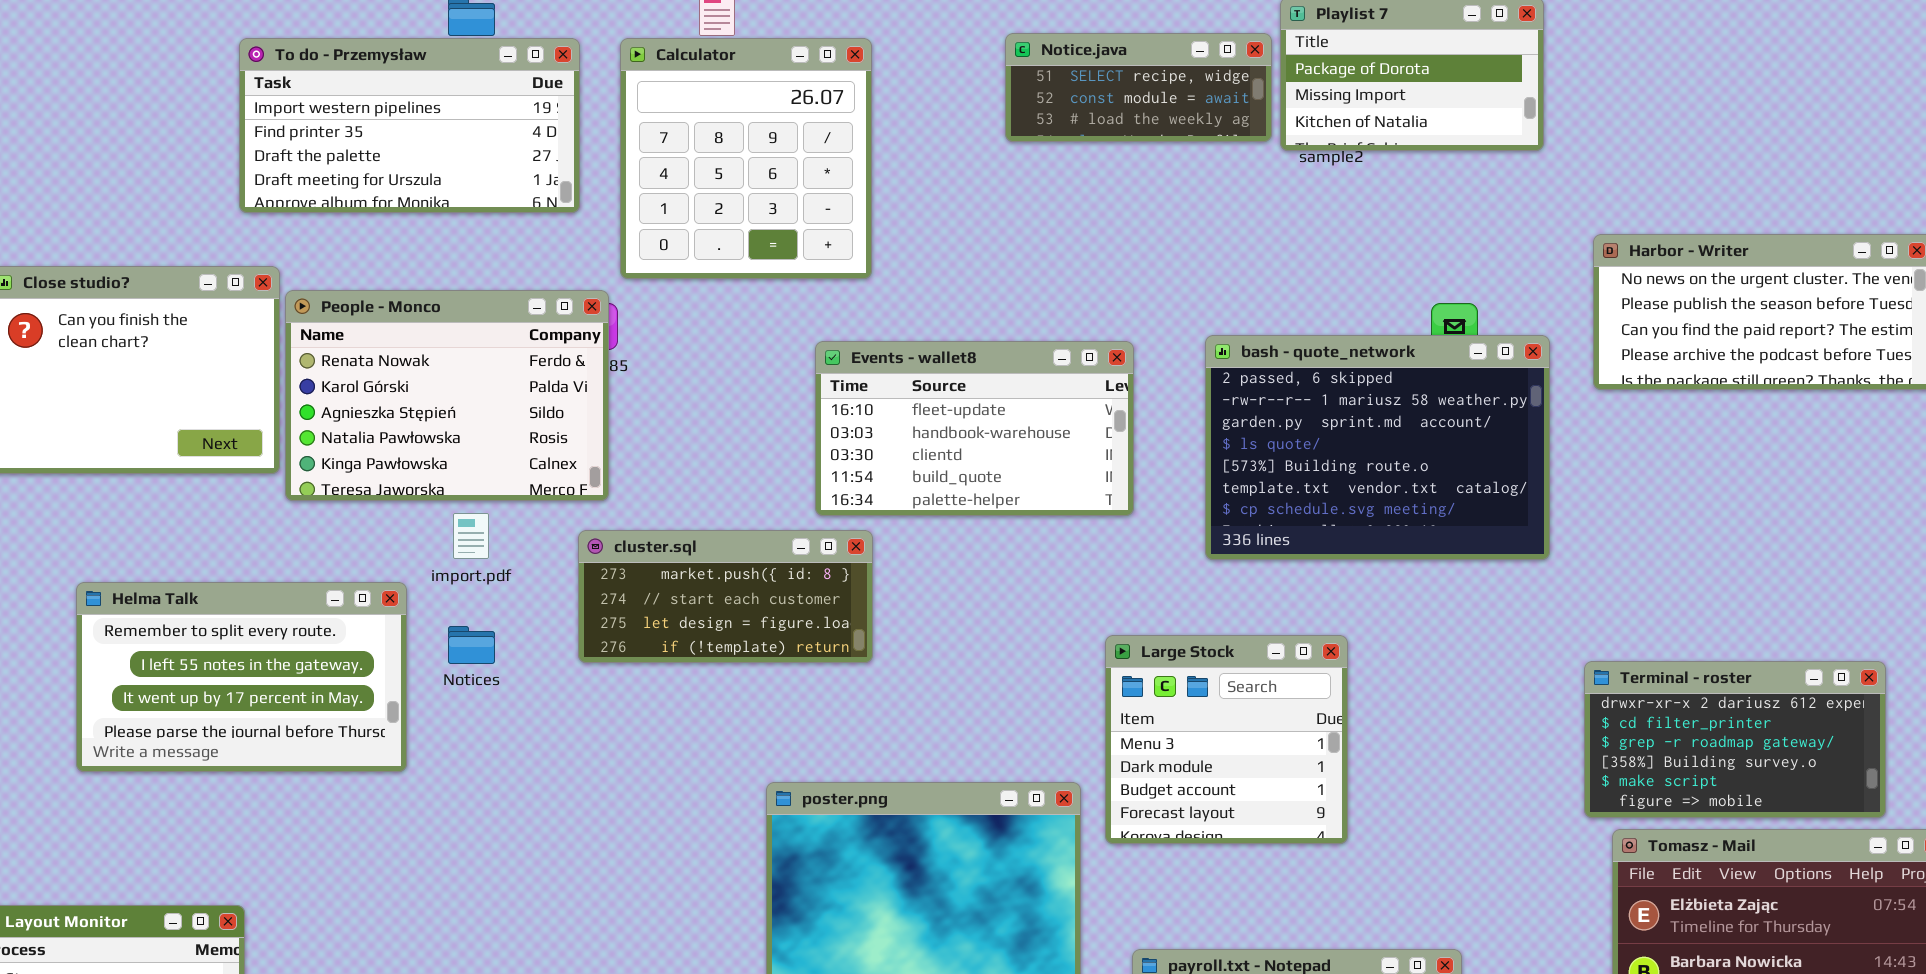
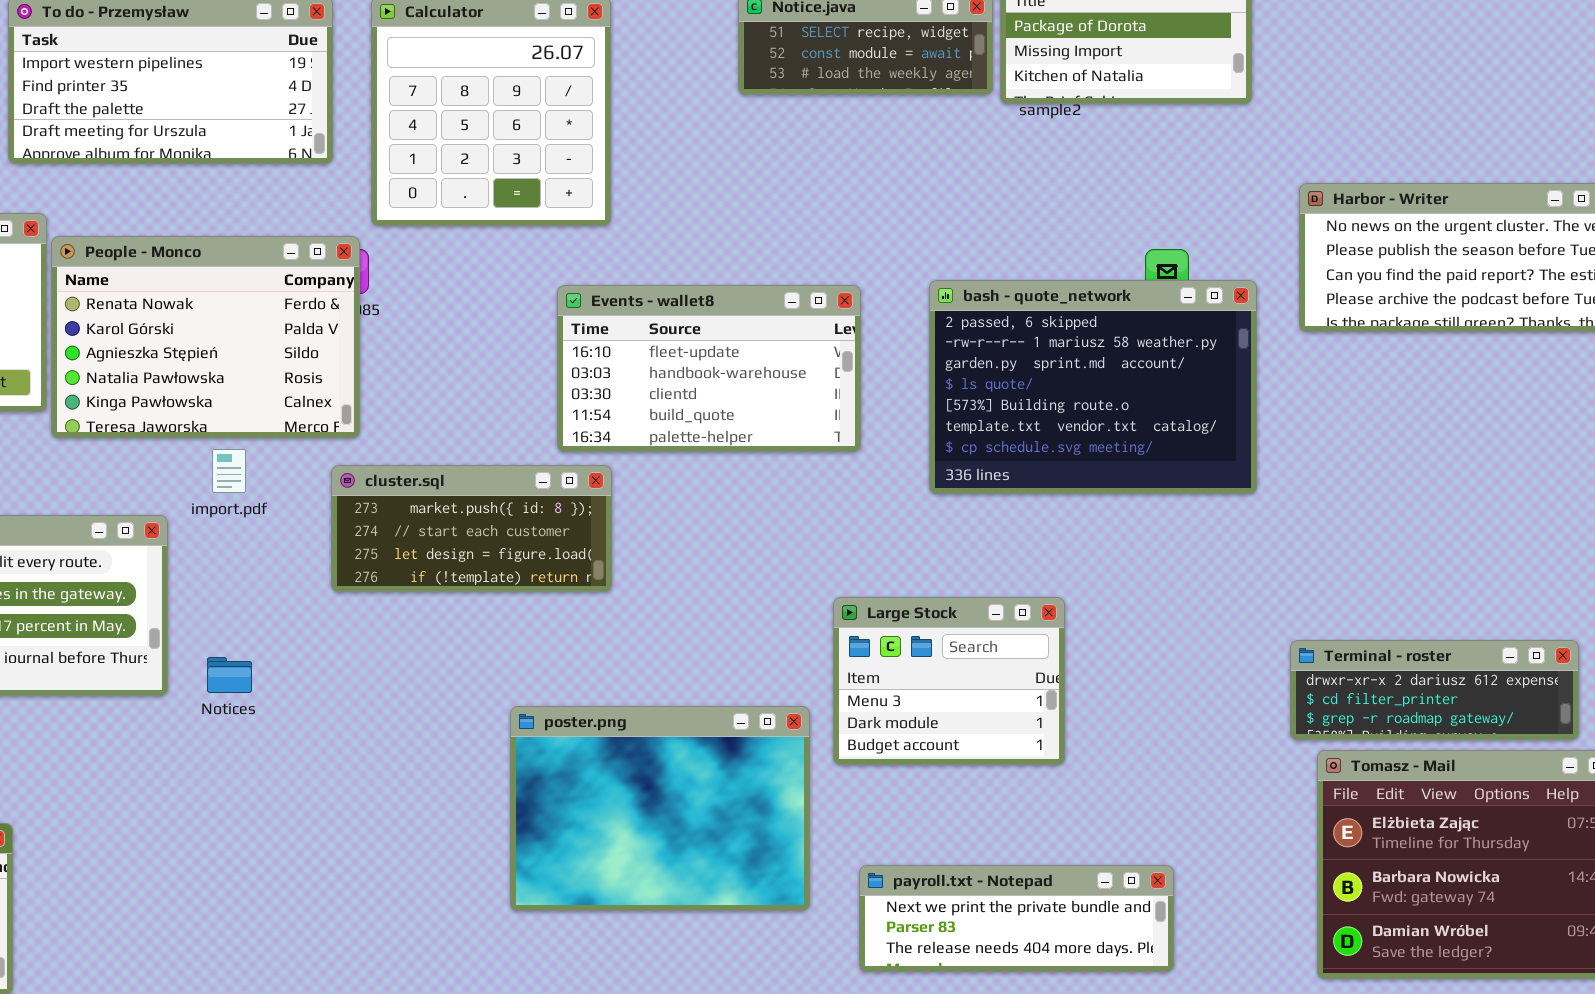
Notices: [448,626,495,664] -> [207,657,252,693], moved
Large Stock: [1105,635,1348,844] -> [833,597,1065,765], resized
Terminal - roster: [1584,661,1886,818] -> [1290,640,1579,740], resized

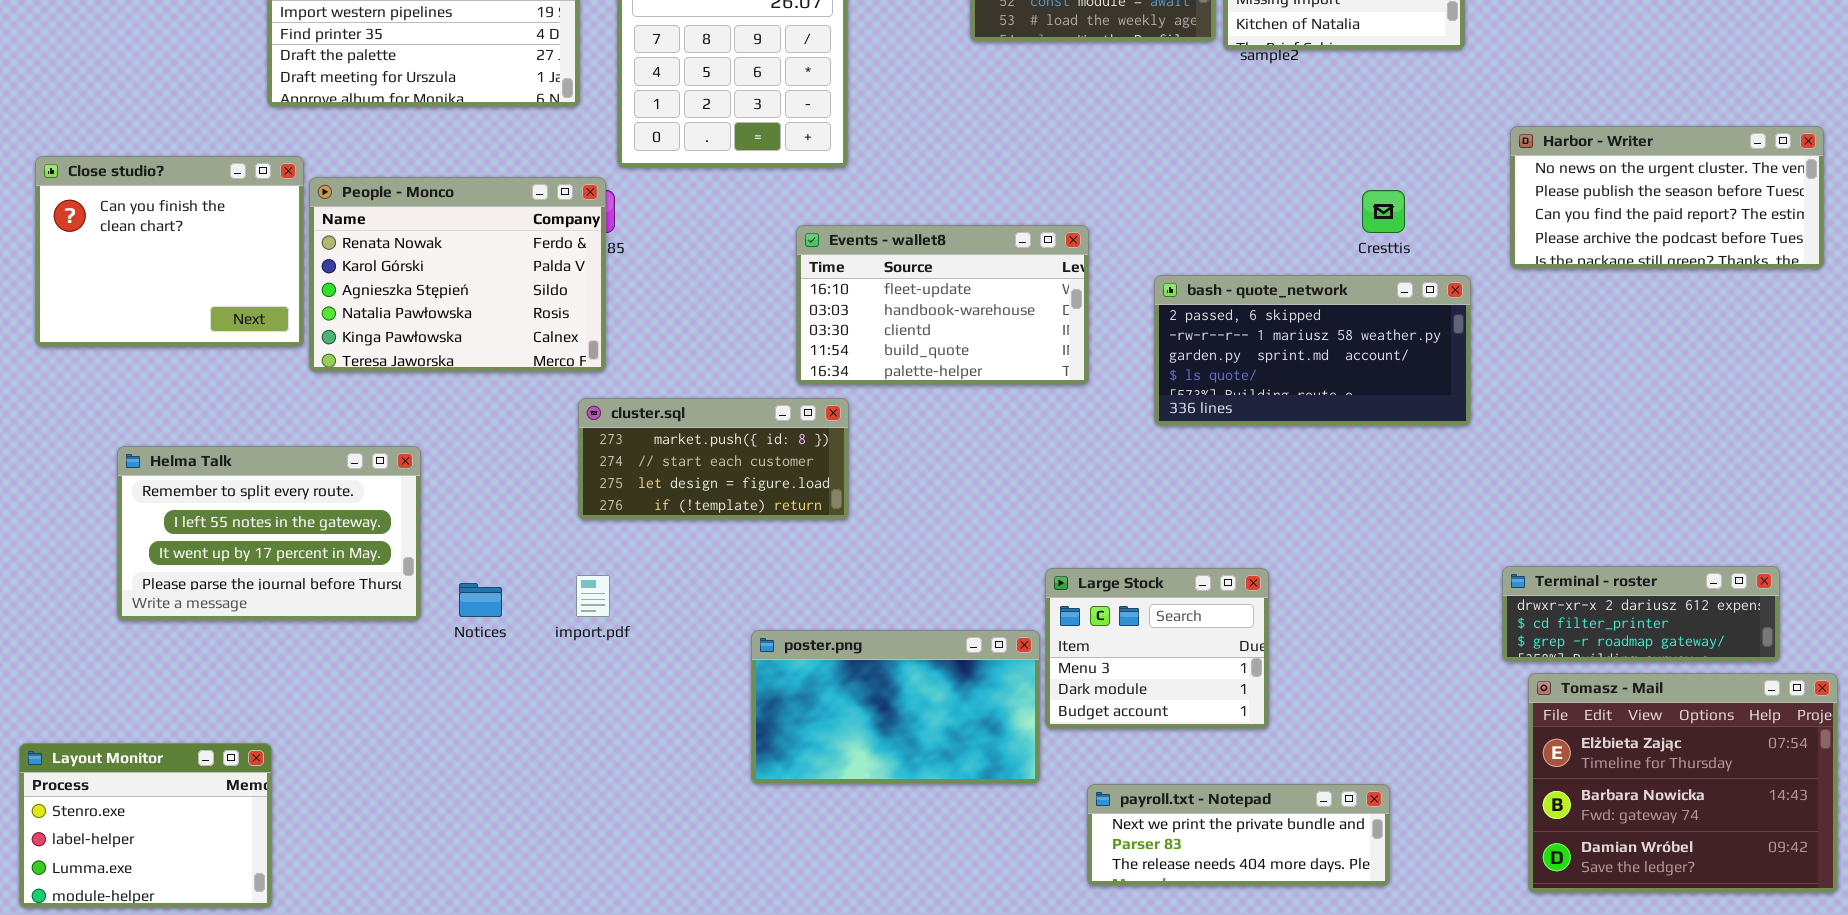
bash - quote_network: [929,280,1257,494] -> [1154,275,1471,426], resized
import.pdf: [212,449,246,493] -> [576,575,610,617], moved
Large Stock: [833,597,1065,765] -> [1045,568,1269,729], moved
poster.png: [510,706,810,911] -> [751,630,1040,784], resized

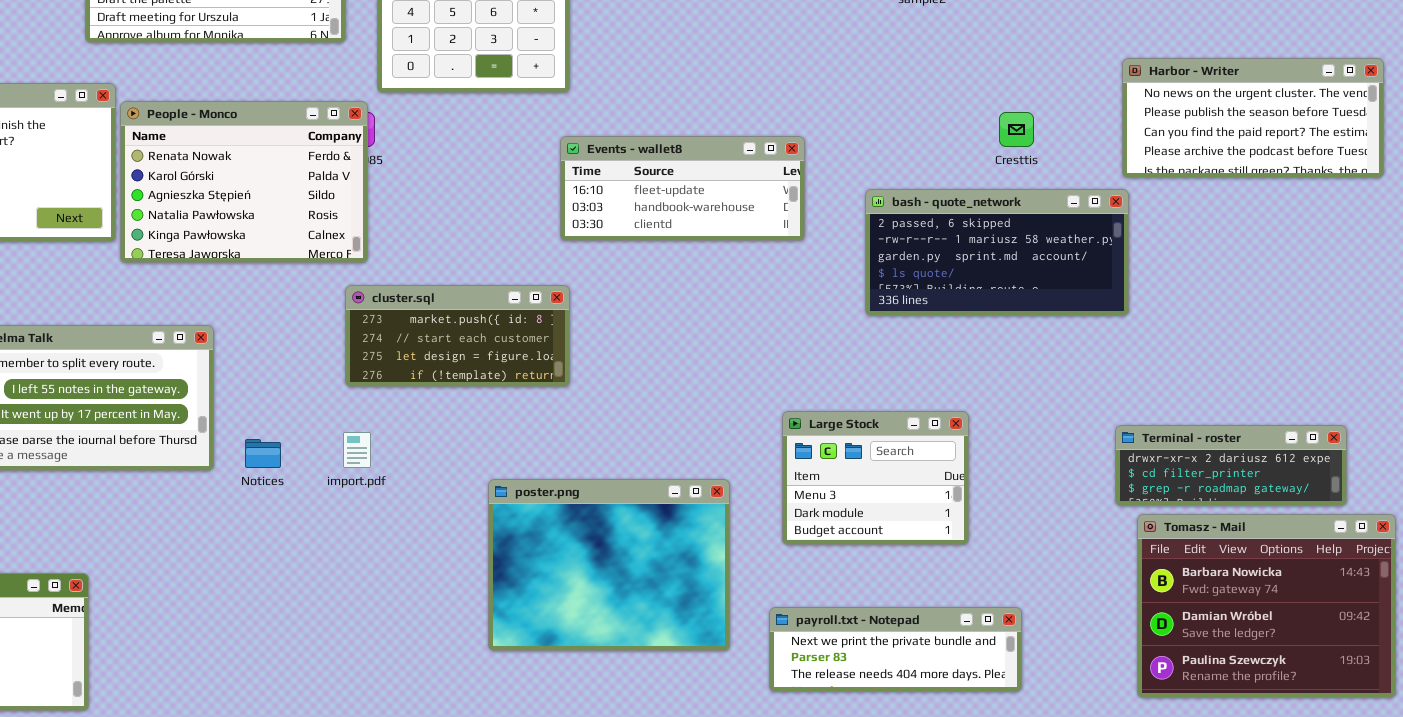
Events - wallet8: [796,225,1089,385] -> [560,136,805,241], moved, resized
bash - quote_network: [1154,275,1471,426] -> [865,189,1129,316], moved
Large Stock: [1045,568,1269,729] -> [782,411,969,545], moved
poster.png: [751,630,1040,784] -> [488,479,730,651], resized
Tomasz - Mail: [1528,673,1838,893] -> [1137,514,1396,698], scrolled down 1 row

